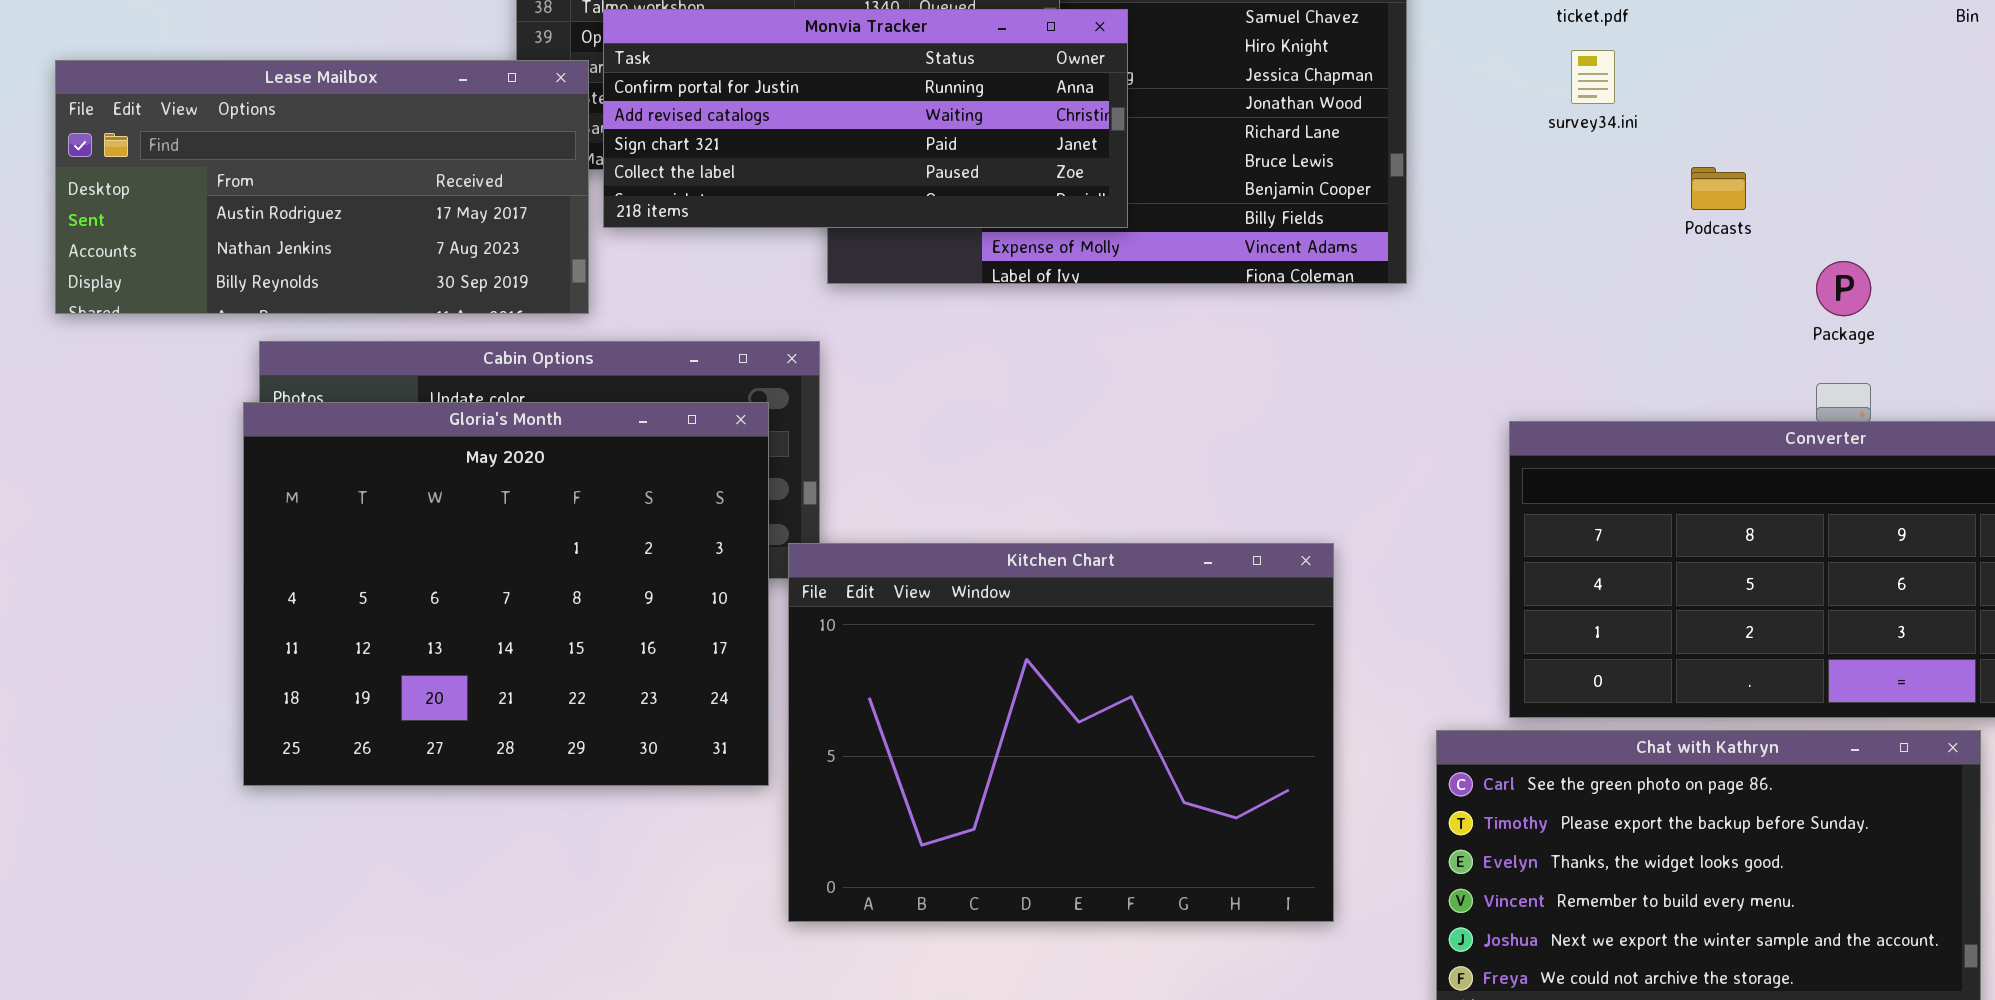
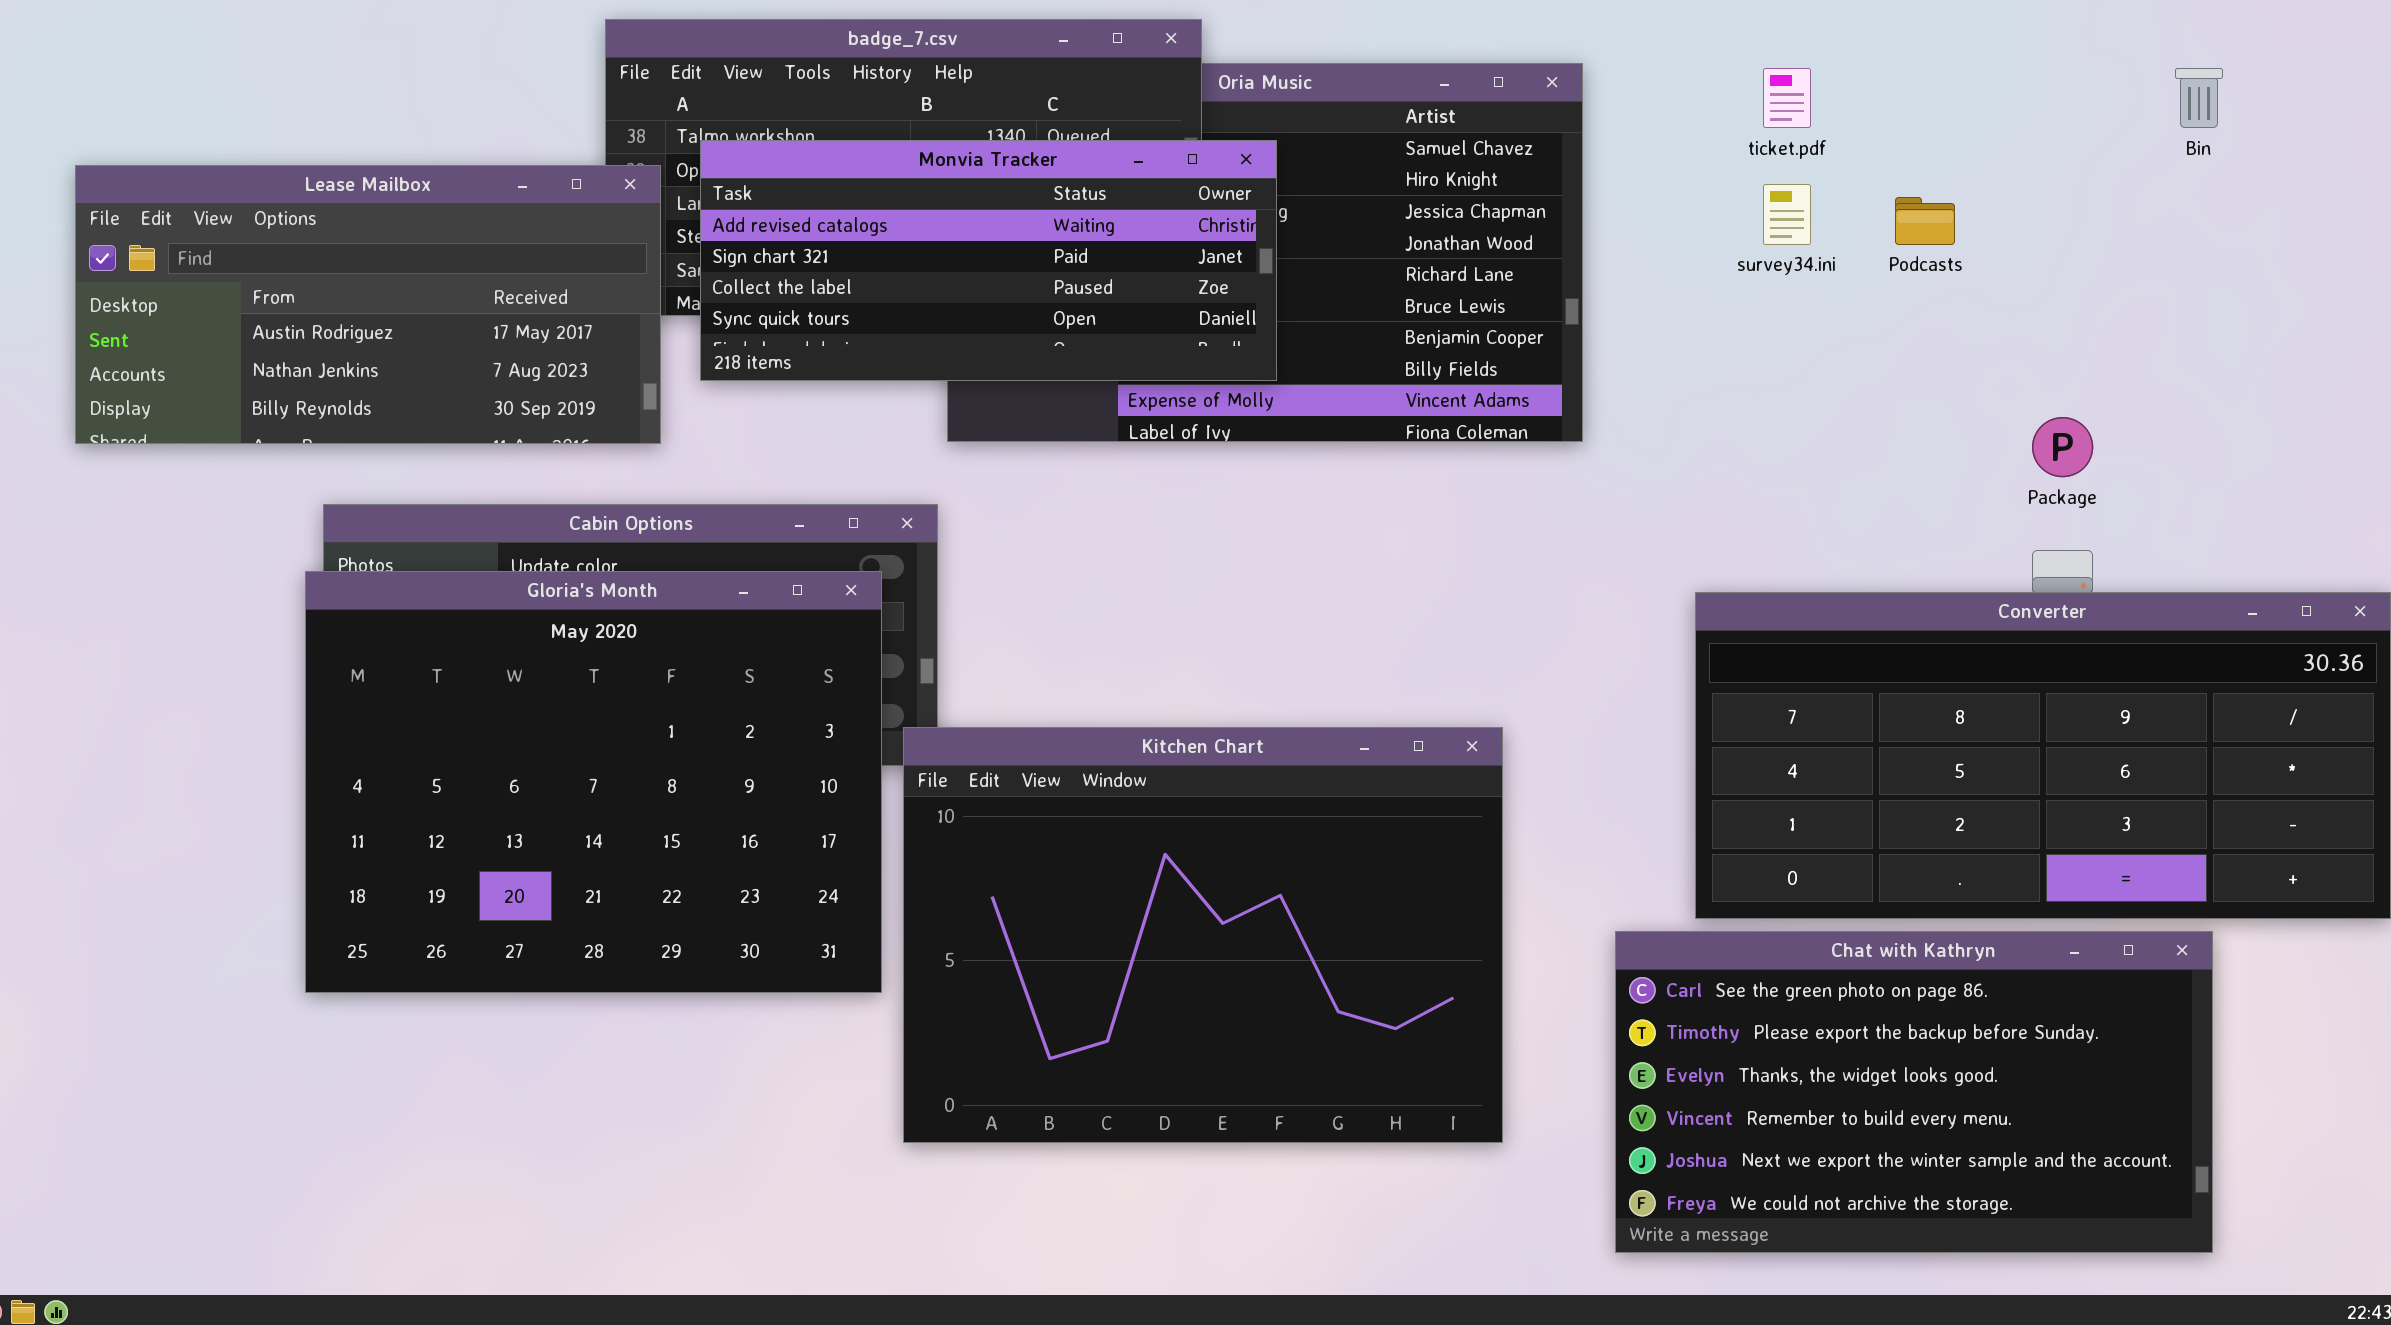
Monvia Tracker: [603,9,1128,228] -> [700,140,1277,381], scrolled down 1 row
Lease Mailbox: [55,60,589,314] -> [75,165,661,444], moved
Podcasts: [1691,167,1746,210] -> [1895,197,1955,245], moved

